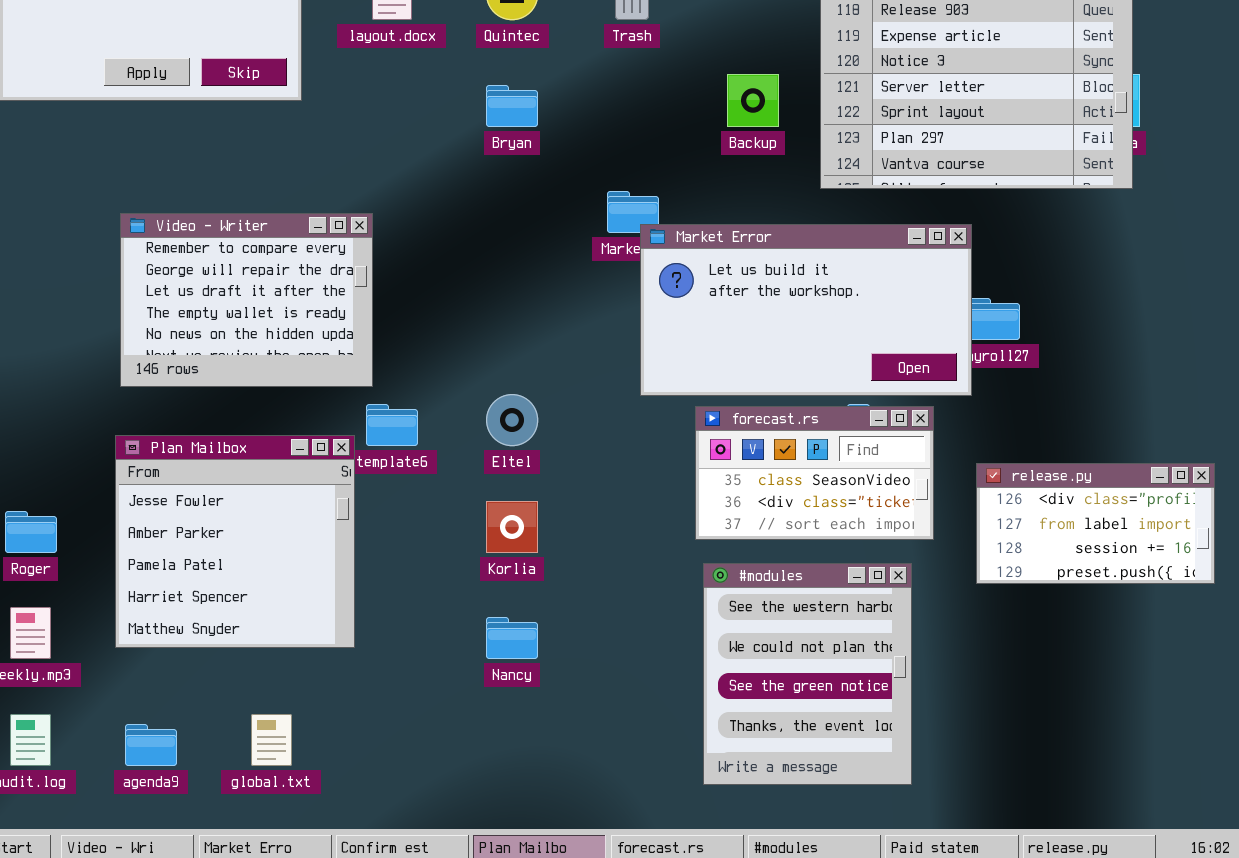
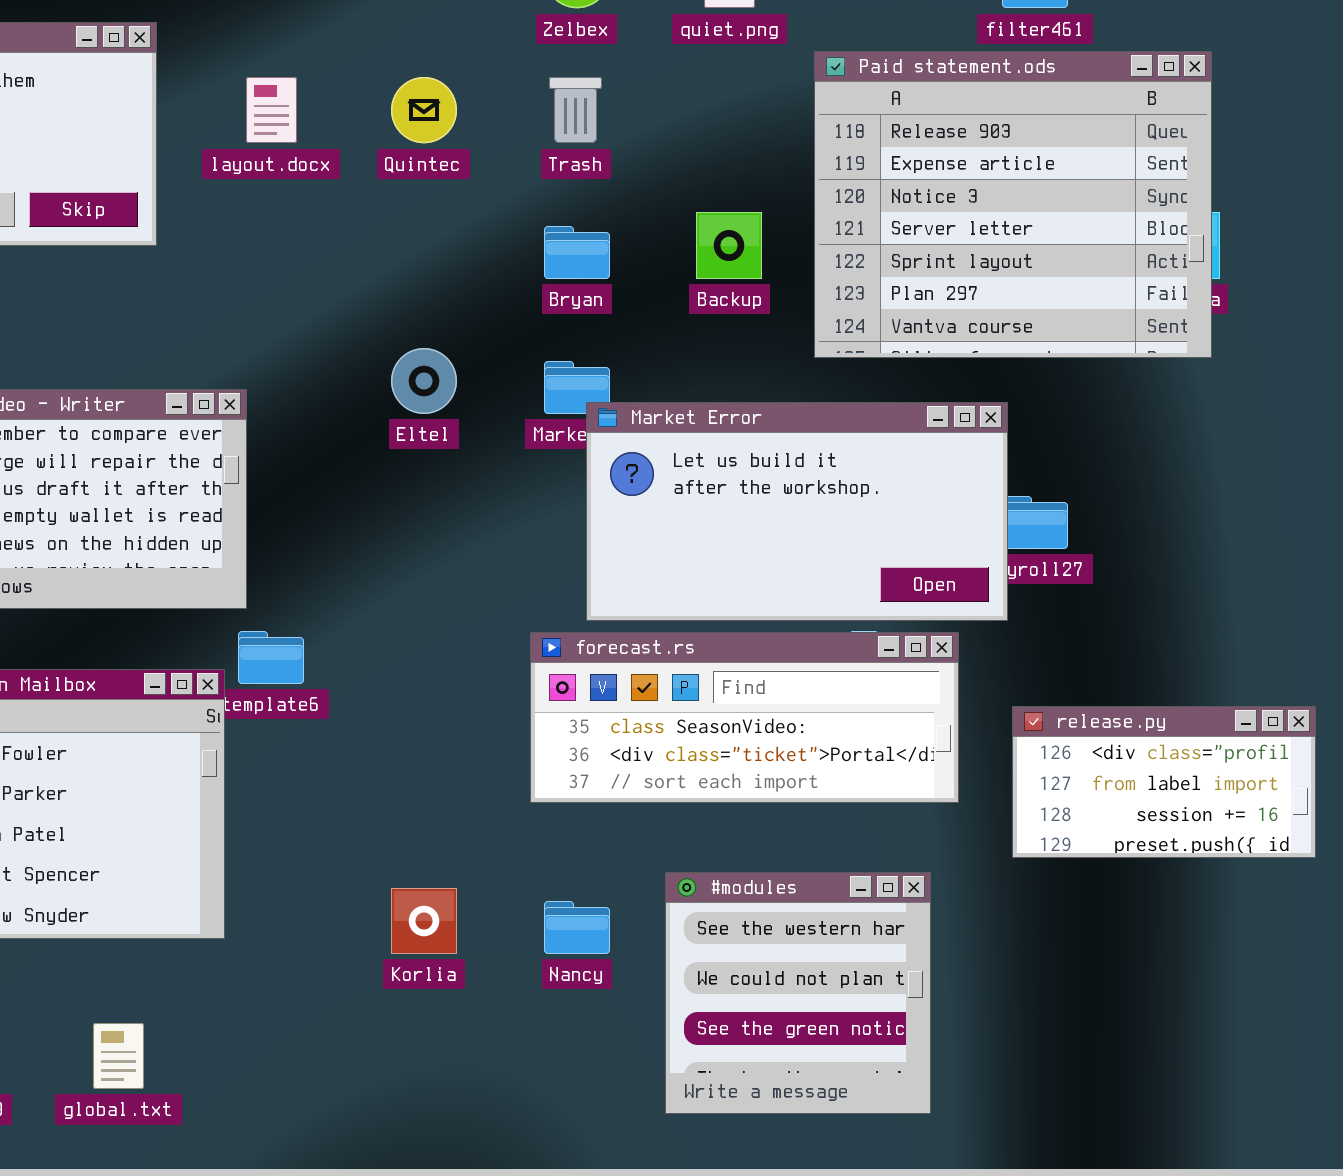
Bryan: [486,85,538,127] -> [544,226,610,279], moved
Eltel: [486,394,538,446] -> [391,348,457,414], moved
forecast.rs: [695,406,934,540] -> [530,632,959,803], resized
Korlia: [486,501,538,553] -> [391,888,457,954], moved
#modules: [703,563,912,785] -> [665,872,931,1114], resized
Nancy: [486,617,538,659] -> [544,901,610,954], moved

